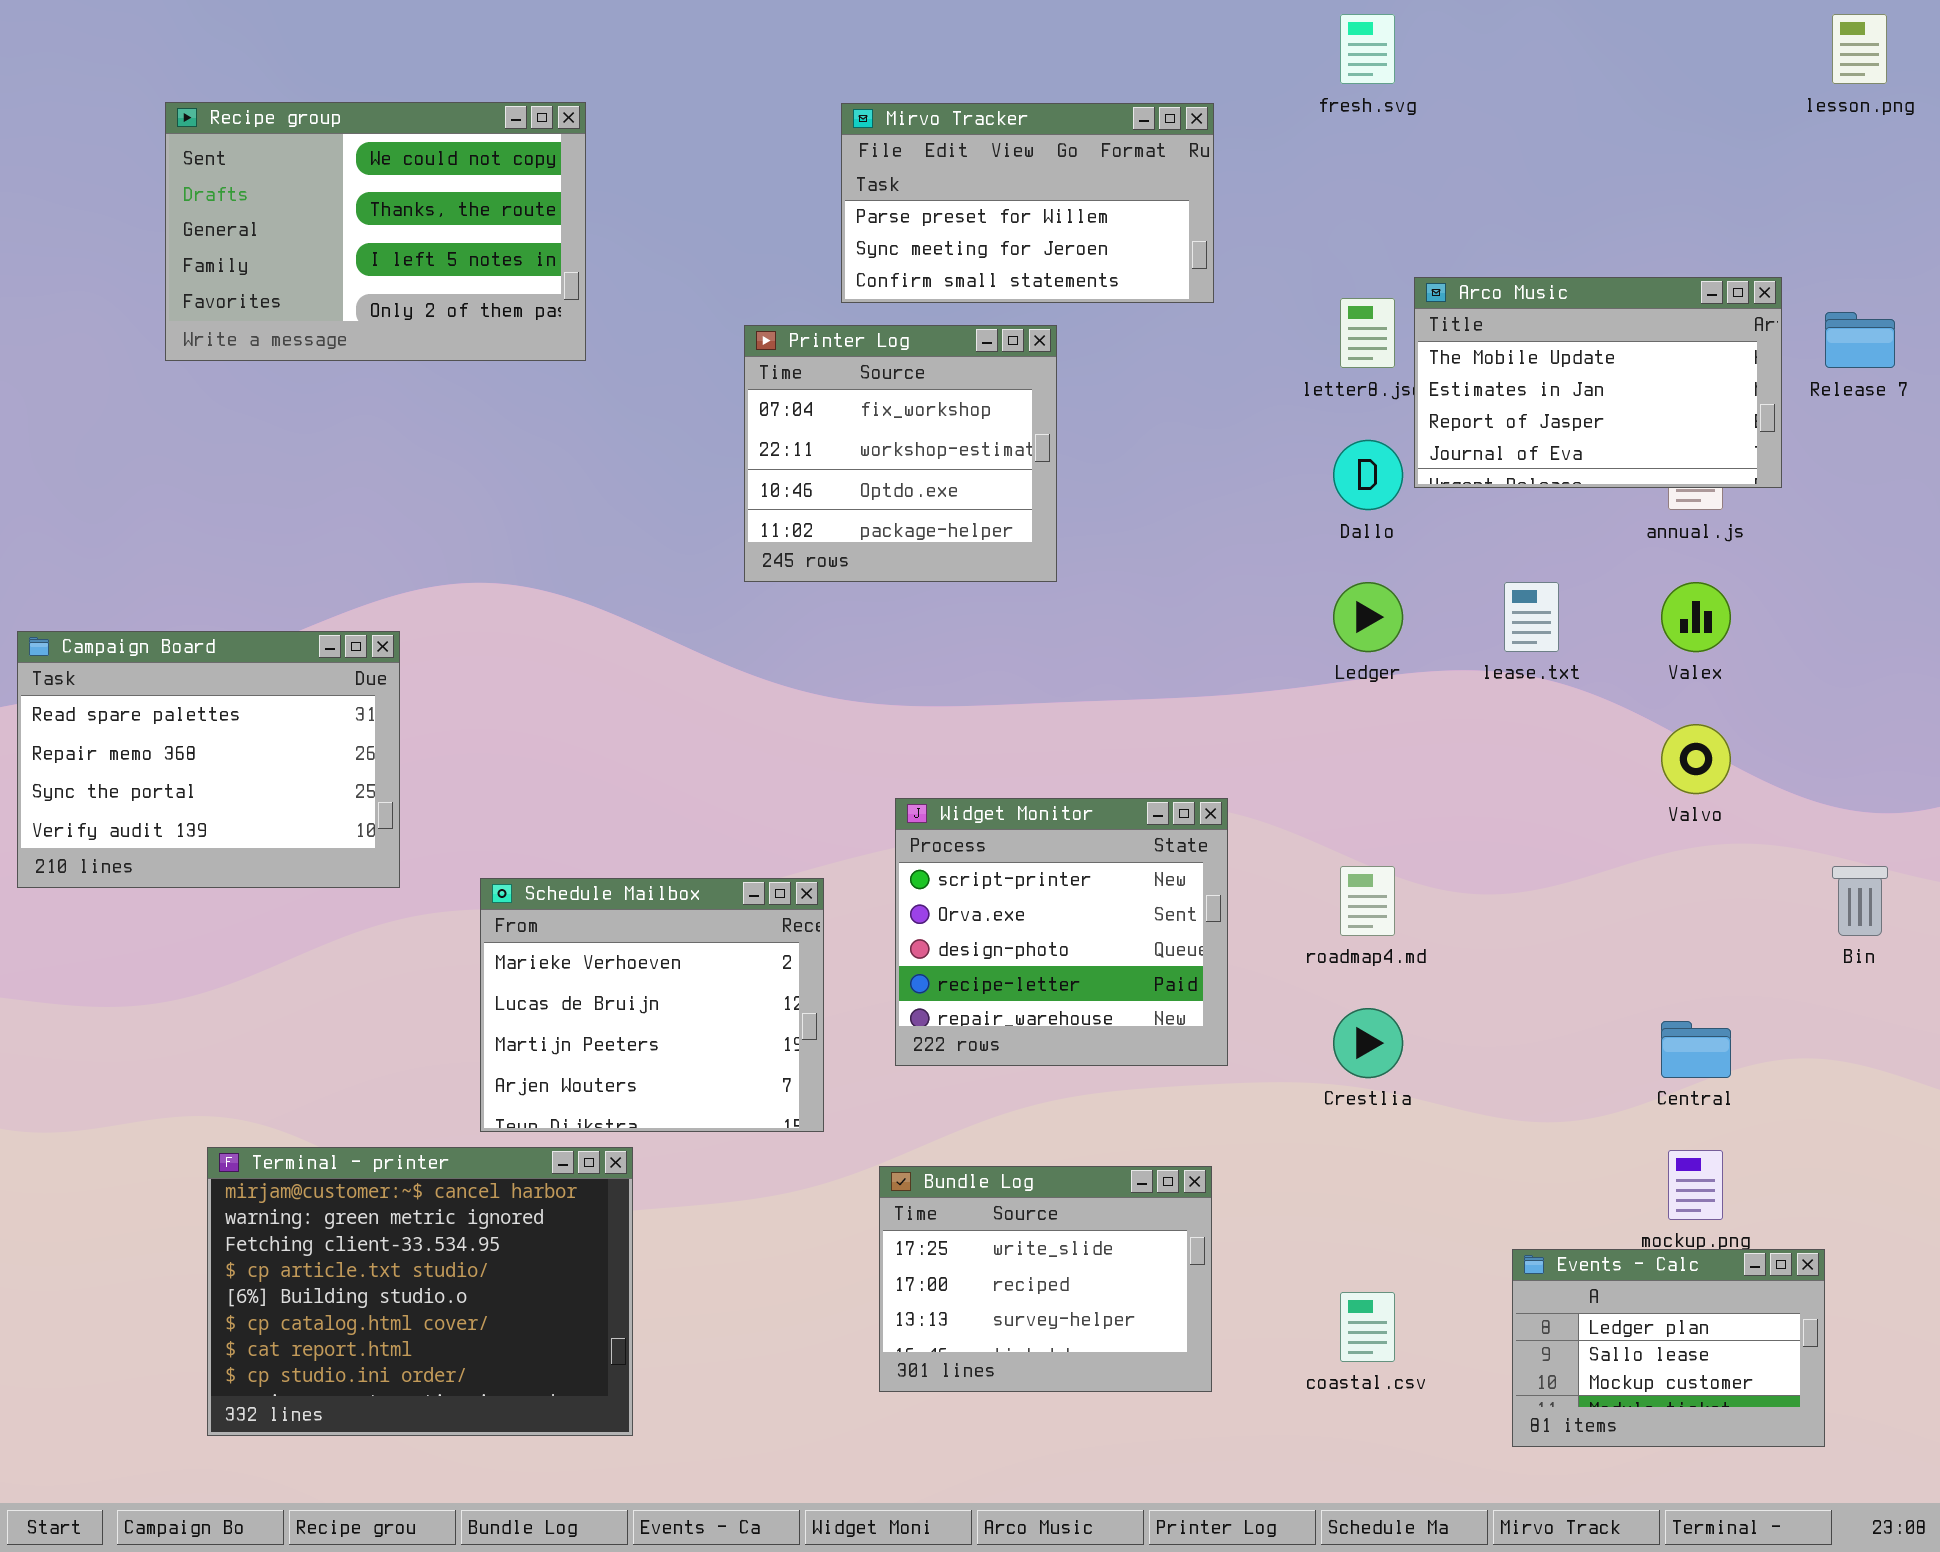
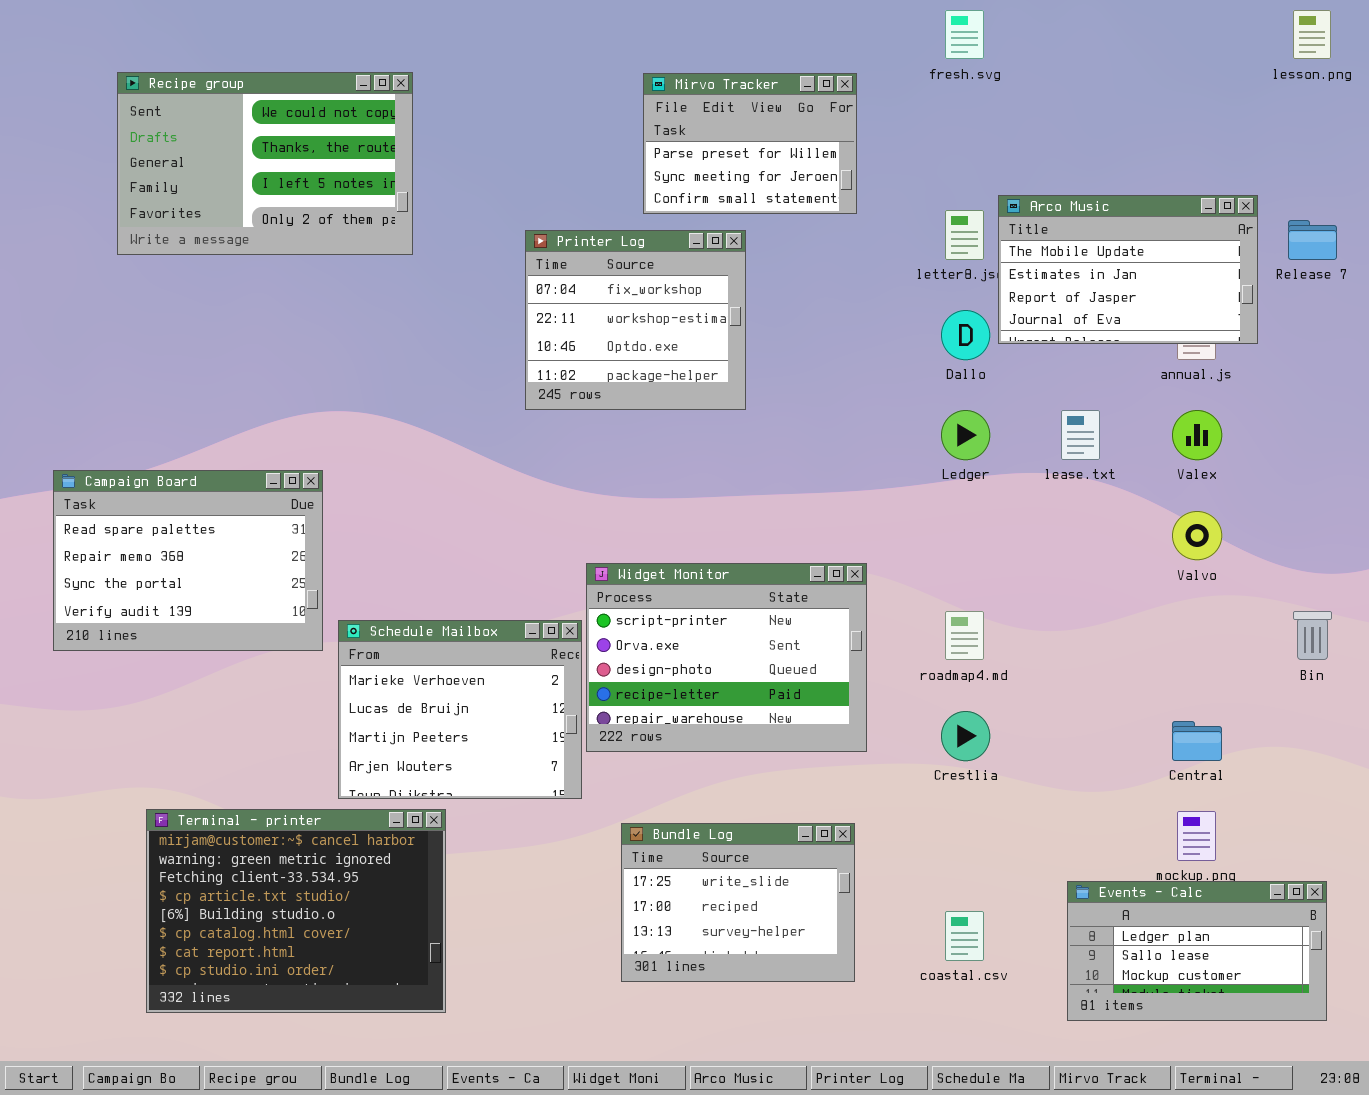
Mirvo Tracker: [841,103,1214,303] -> [643,73,857,214], resized
Campaign Board: [17,631,400,888] -> [53,470,323,651], moved
Widget Monitor: [895,798,1228,1066] -> [586,563,867,752], resized
Events - Calc: [1512,1249,1825,1447] -> [1067,881,1327,1021], resized

